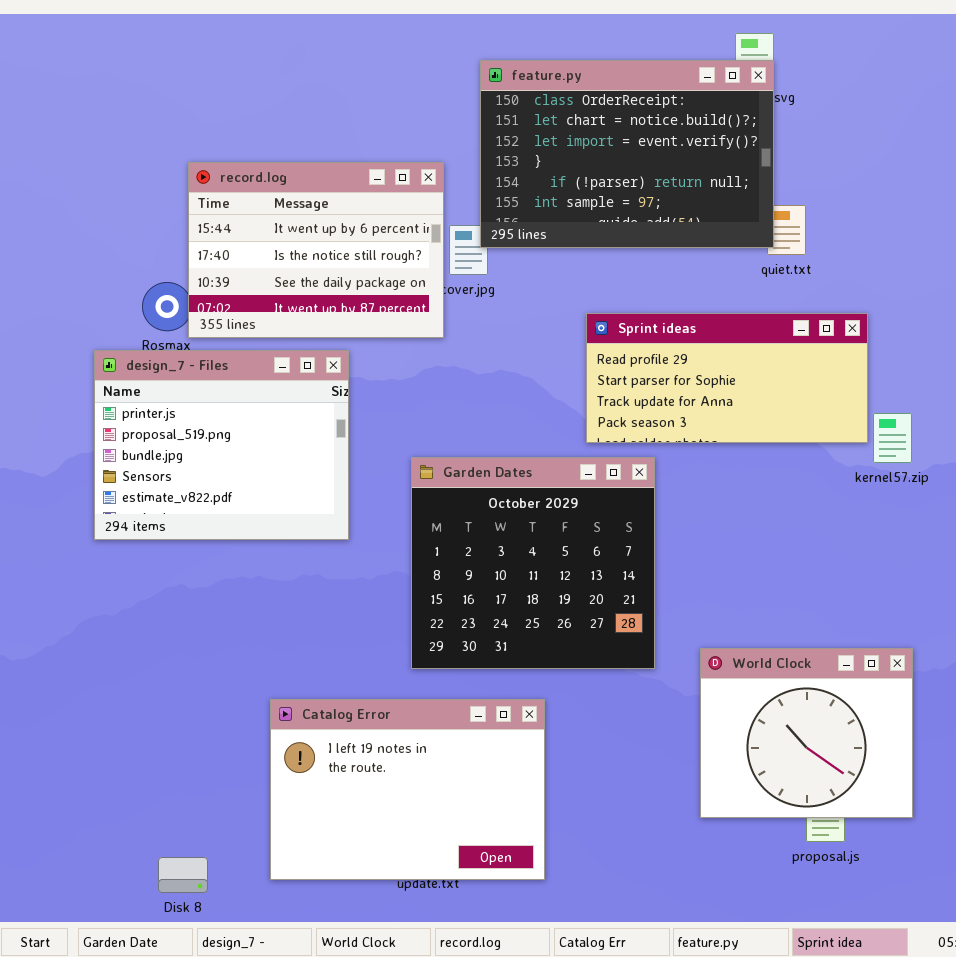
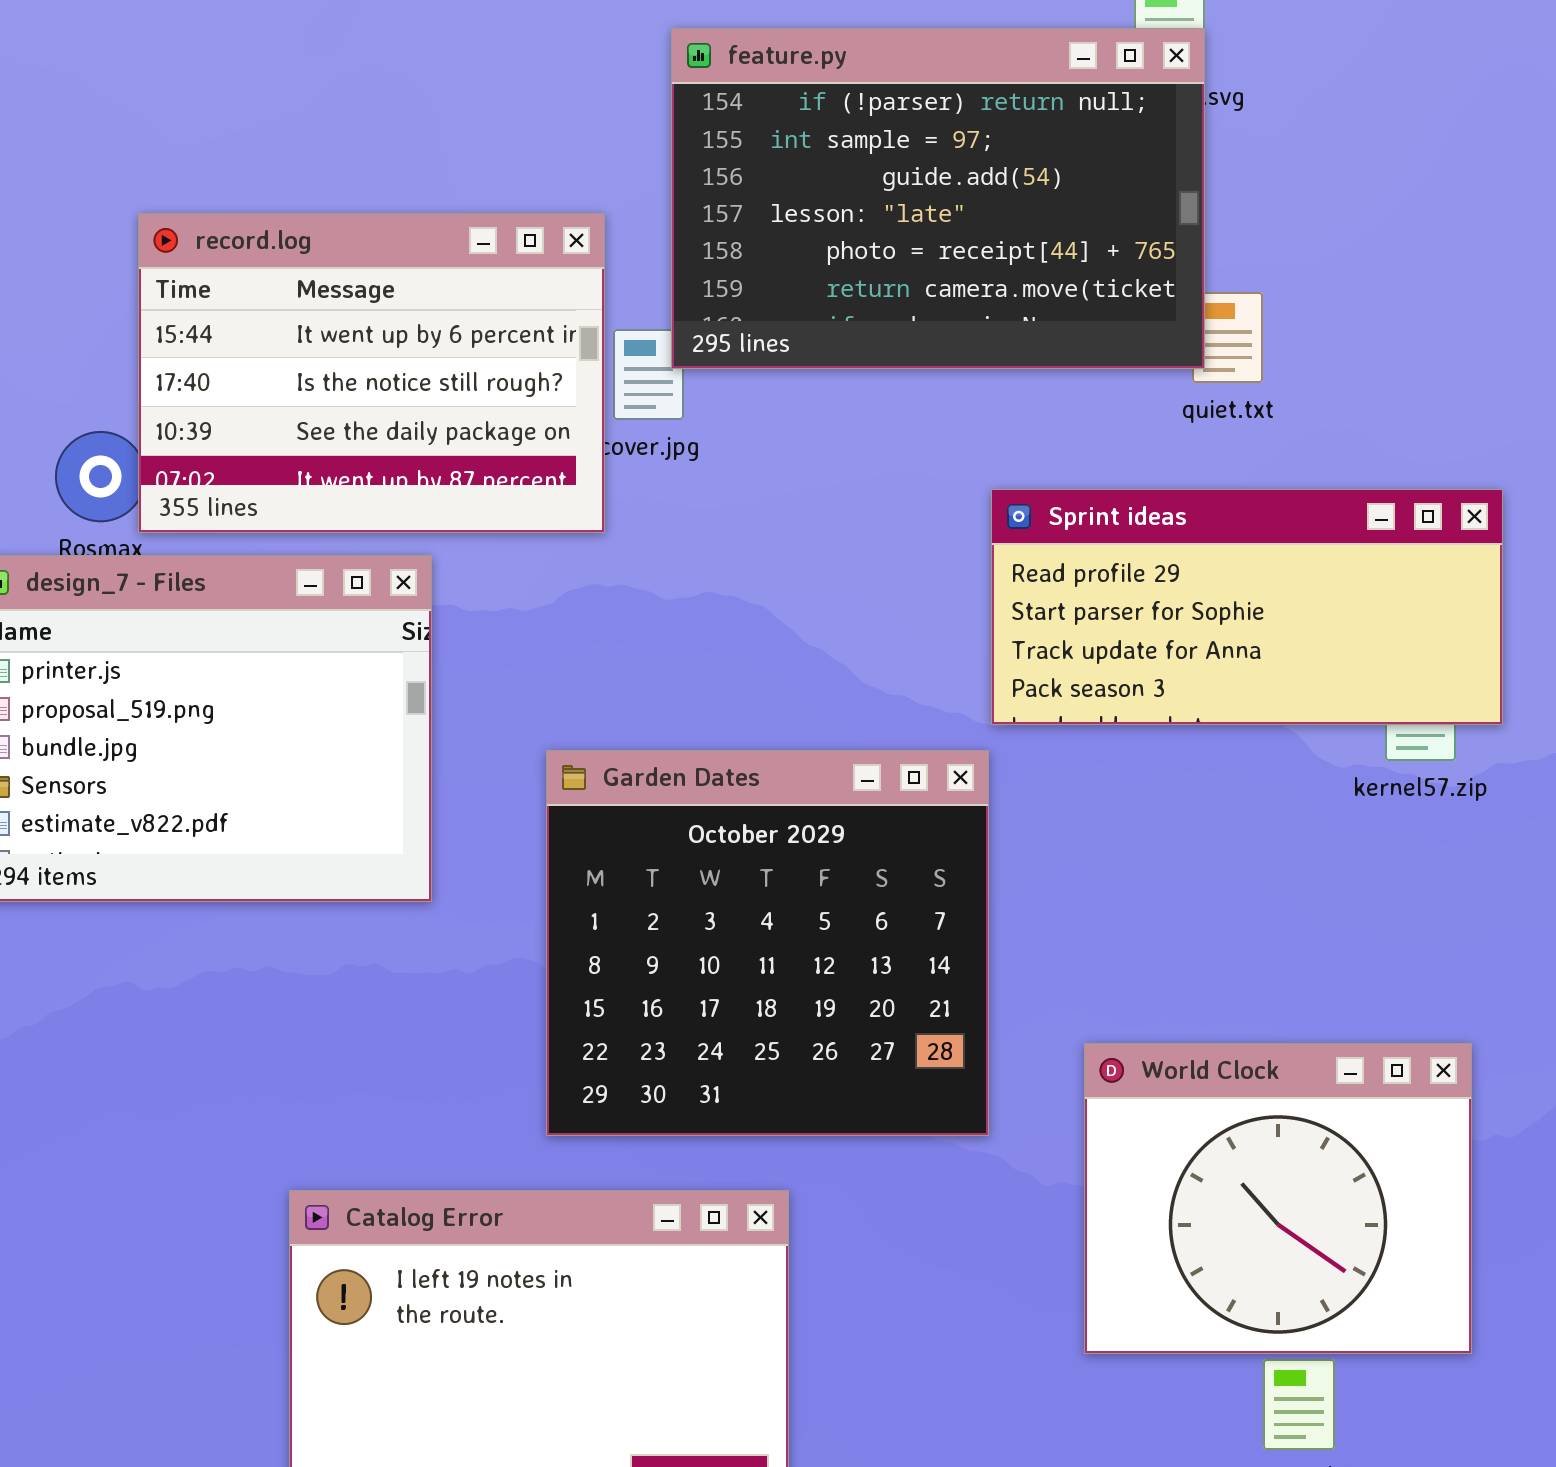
feature.py: [480,60,774,248] -> [671,28,1205,369], scrolled down 4 rows
Sprint ideas: [586,313,868,443] -> [991,489,1503,725], moved
World Clock: [700,648,913,818] -> [1084,1043,1472,1354], moved

